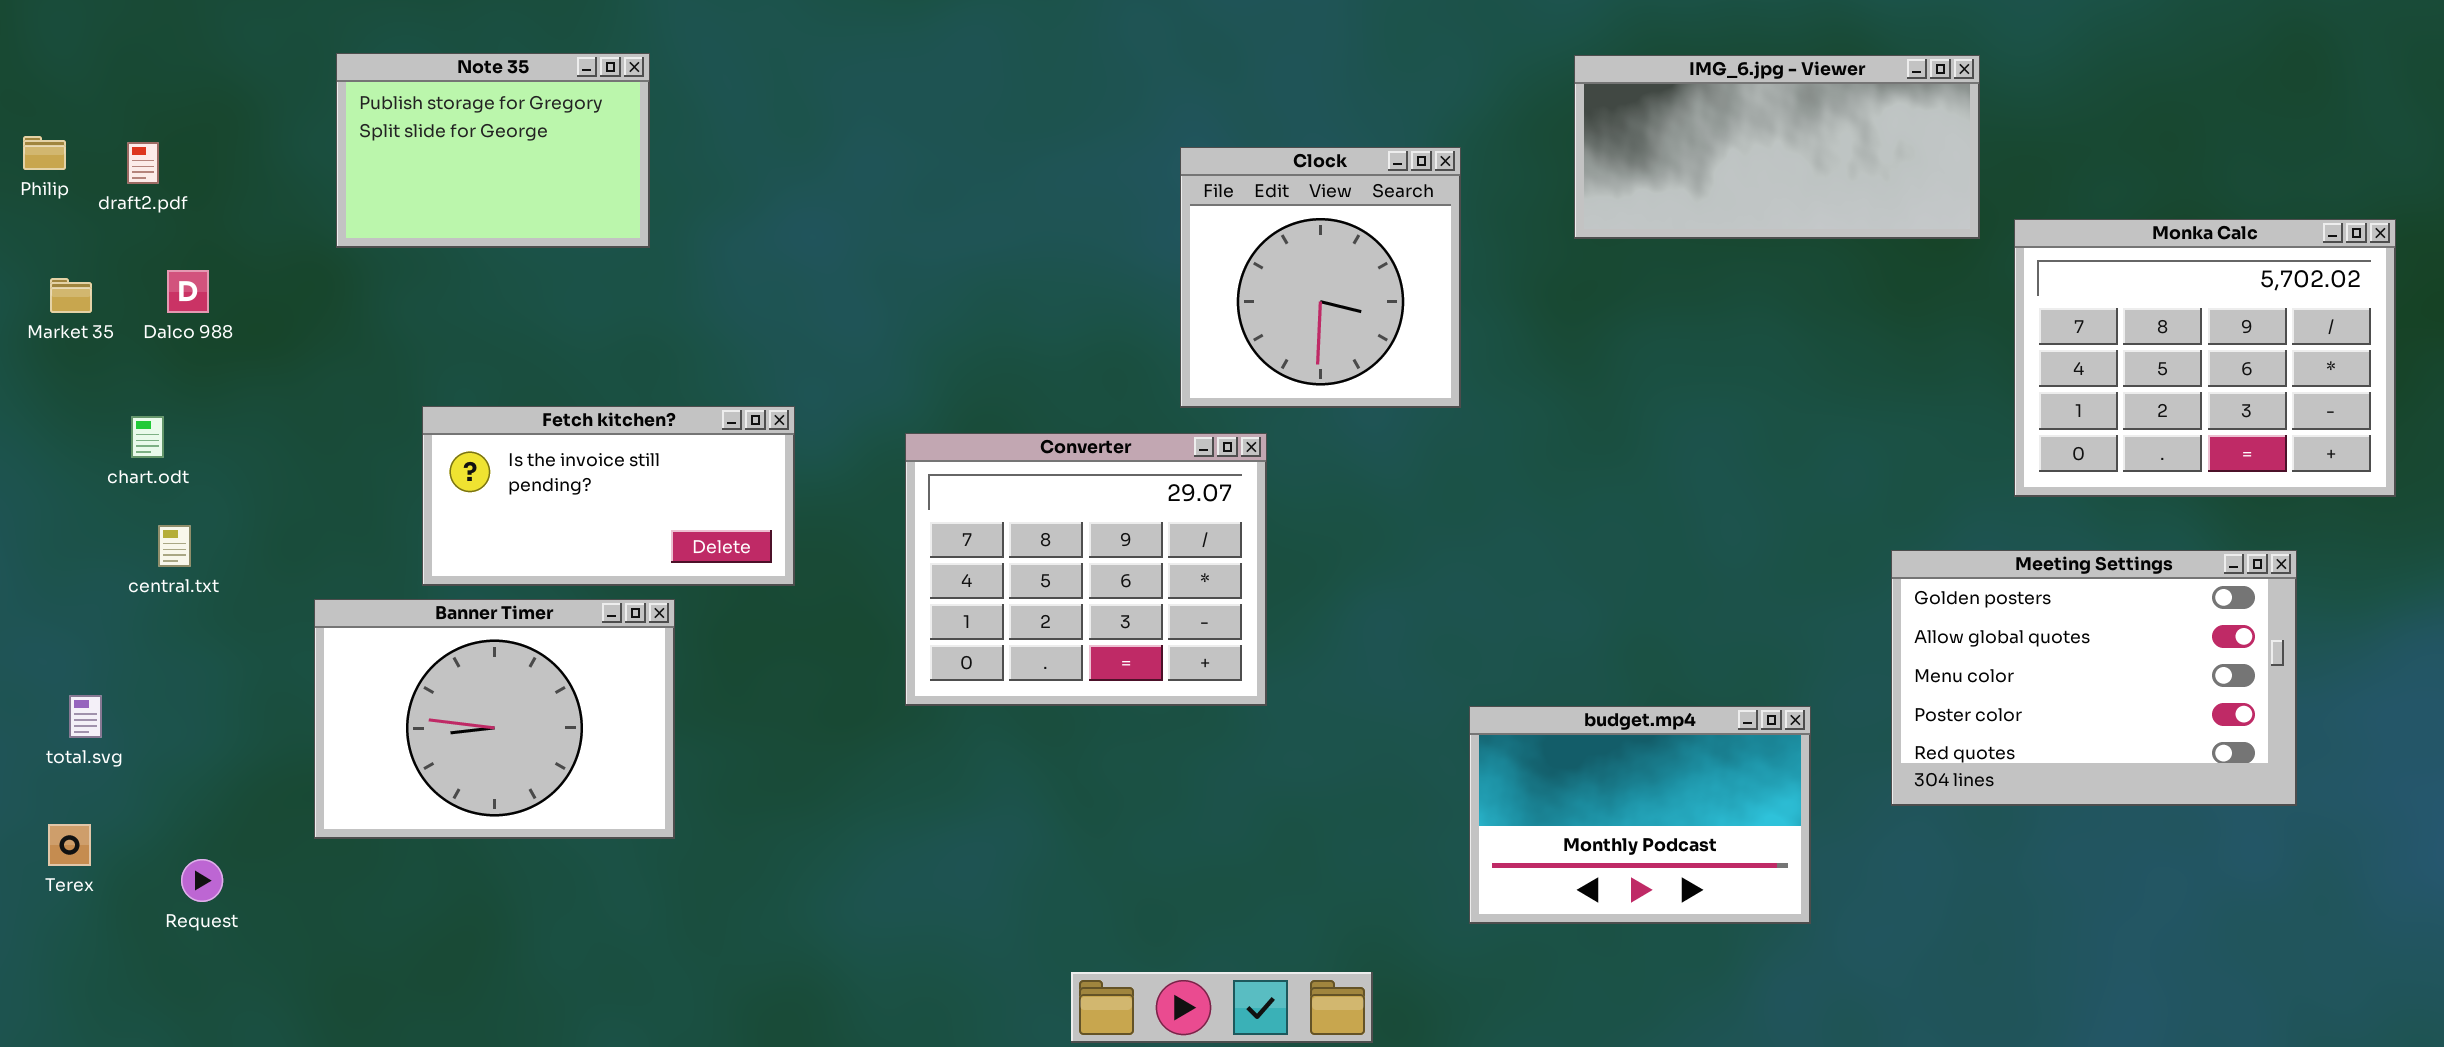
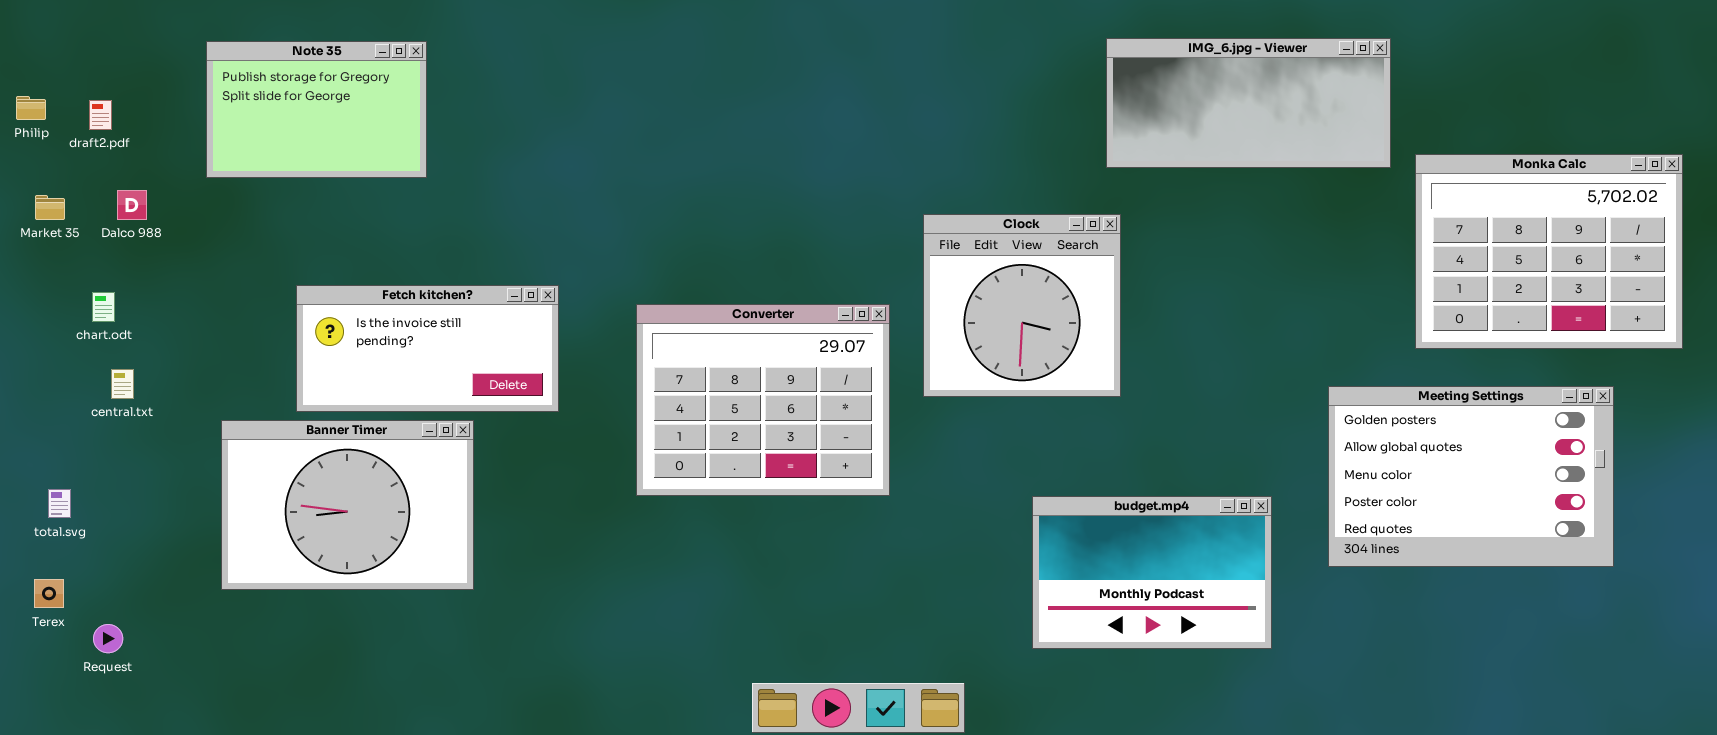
Note 35: [336,53,650,248] -> [206,41,427,178], moved
Clock: [1180,147,1461,408] -> [923,214,1121,397], moved
Request: [181,859,223,902] -> [93,624,123,653], moved

